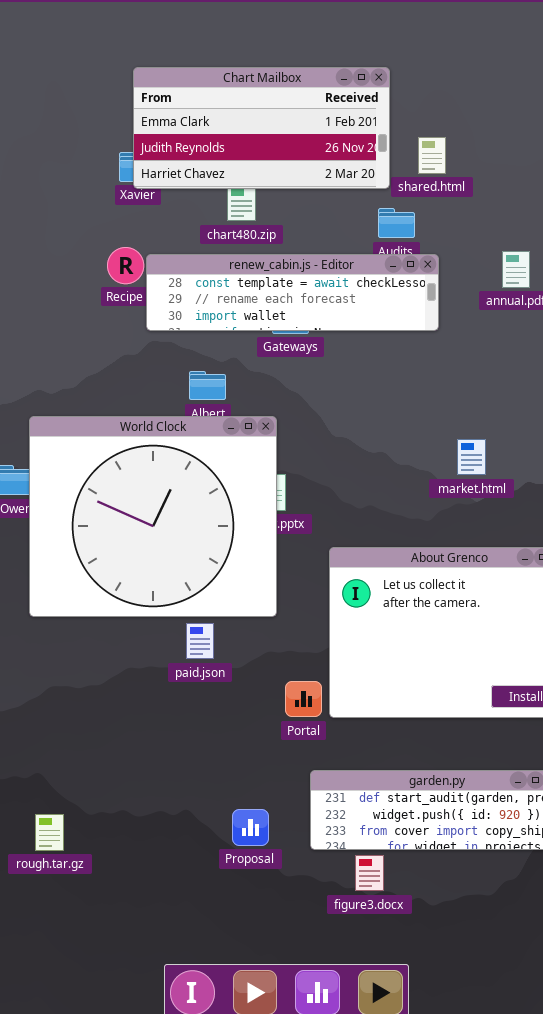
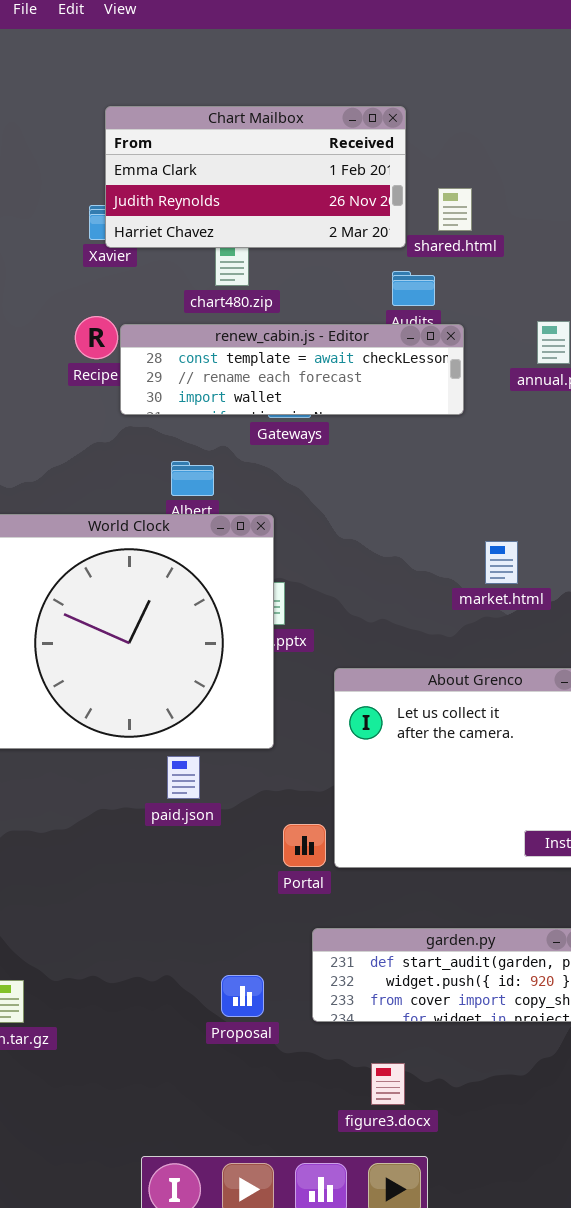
figure3.docx: [355,855,384,891] -> [371,1063,405,1105], moved

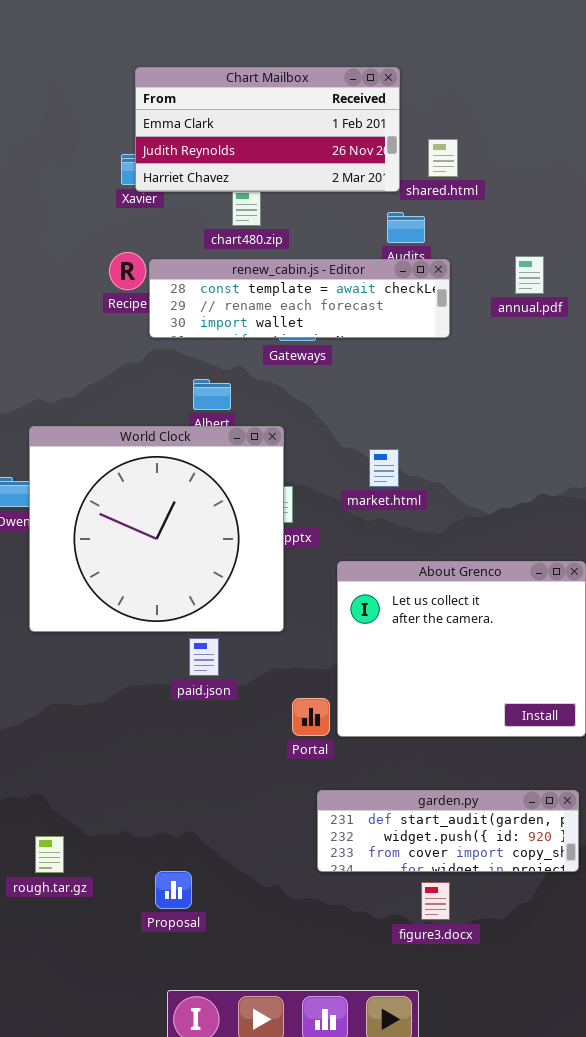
market.html: [485,541,518,584] -> [369,449,399,487], moved
Proposal: [221,975,264,1017] -> [155,871,192,909], moved
figure3.docx: [371,1063,405,1105] -> [421,882,450,920], moved

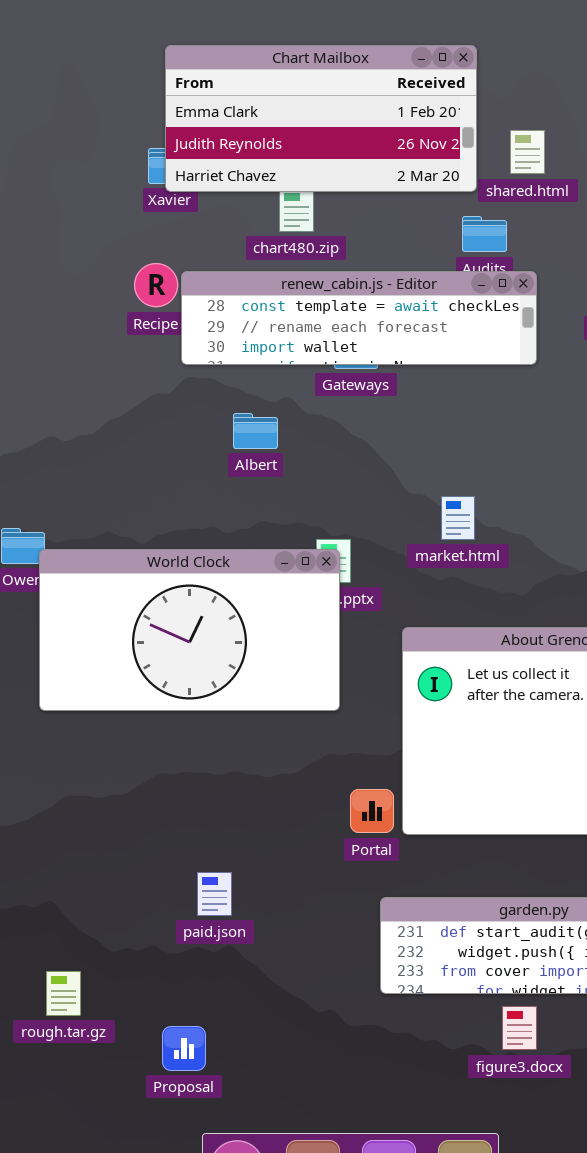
World Clock: [29,426,284,632] -> [39,549,340,711], resized
paid.json: [189,638,219,676] -> [197,872,232,916], moved
rough.tar.gz: [35,836,64,873] -> [46,971,81,1016], moved
Proposal: [155,871,192,909] -> [162,1026,206,1071], moved

